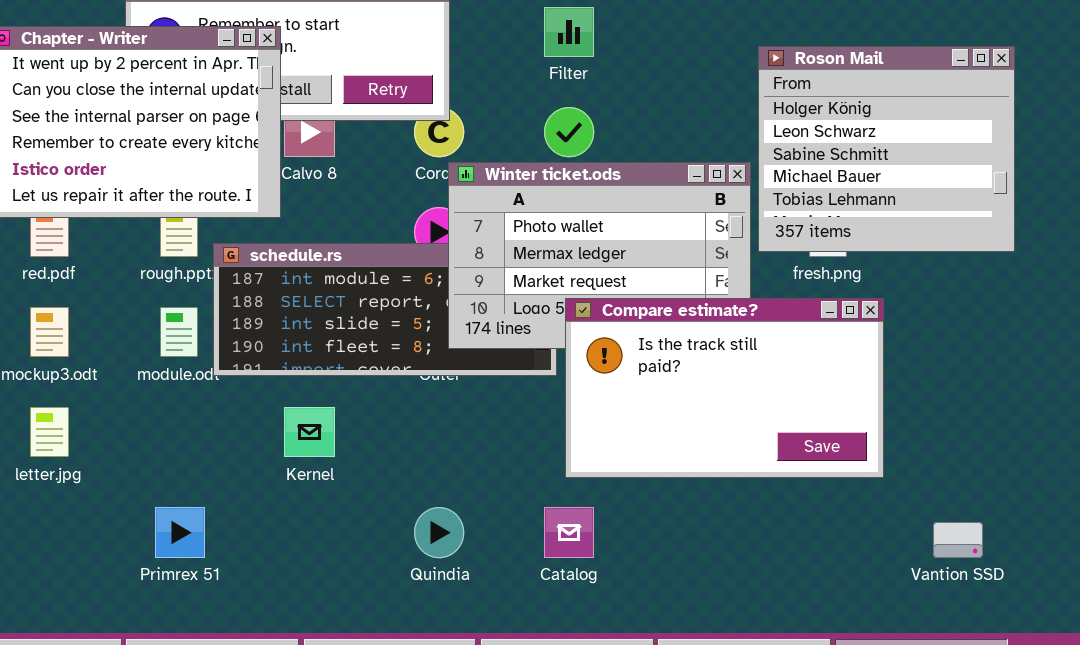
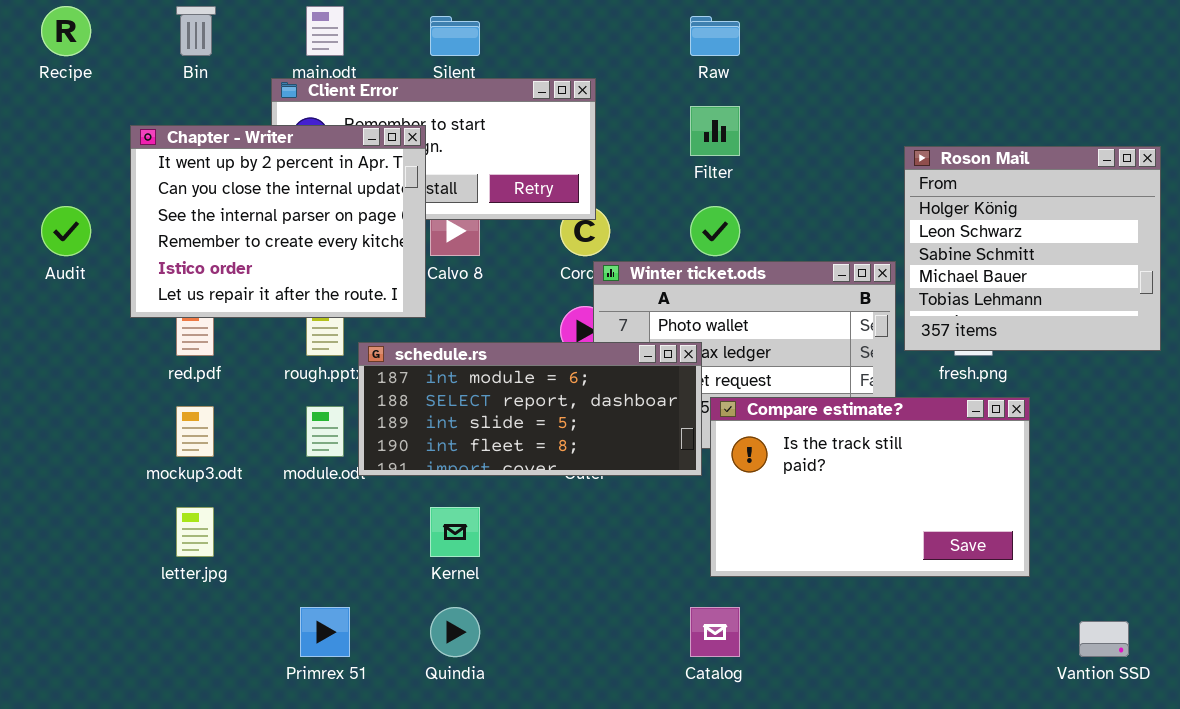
schedule.rs: [213,243,557,376] -> [358,342,702,476], raised
Quindia: [414,507,464,558] -> [430,607,480,657], moved

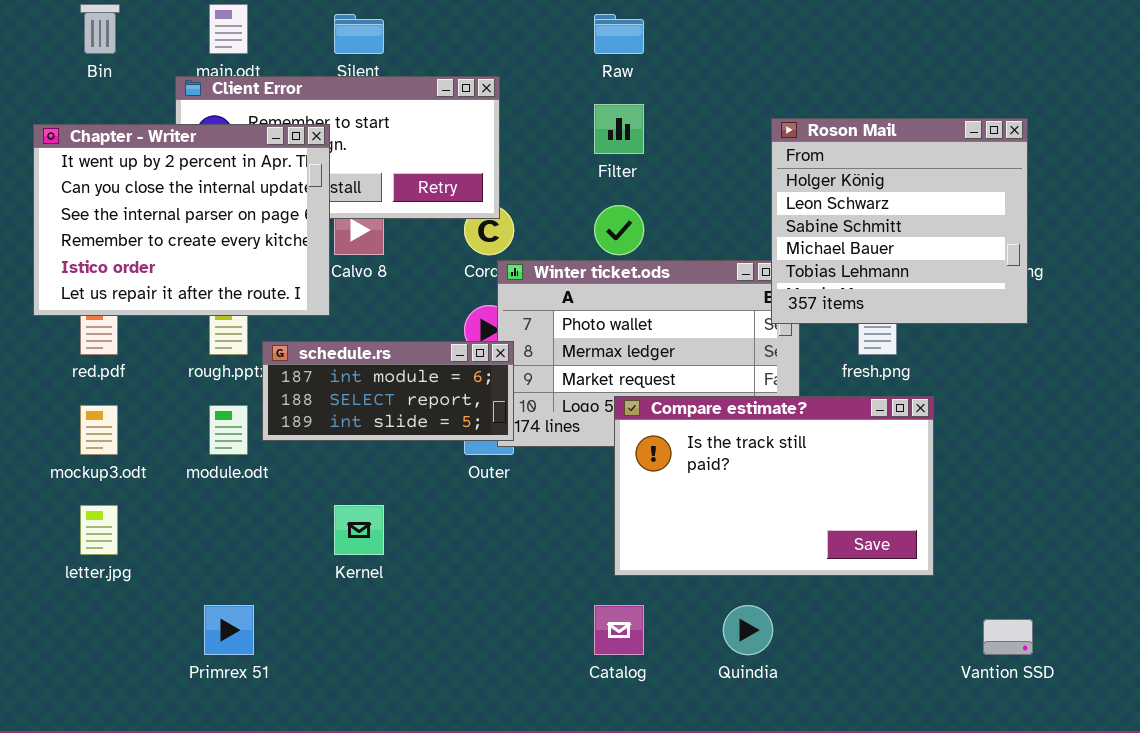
Roson Mail: [904,146,1161,351] -> [771,118,1028,324], moved
schedule.rs: [358,342,702,476] -> [262,341,514,441], resized
Quindia: [430,607,480,657] -> [723,605,773,655], moved

